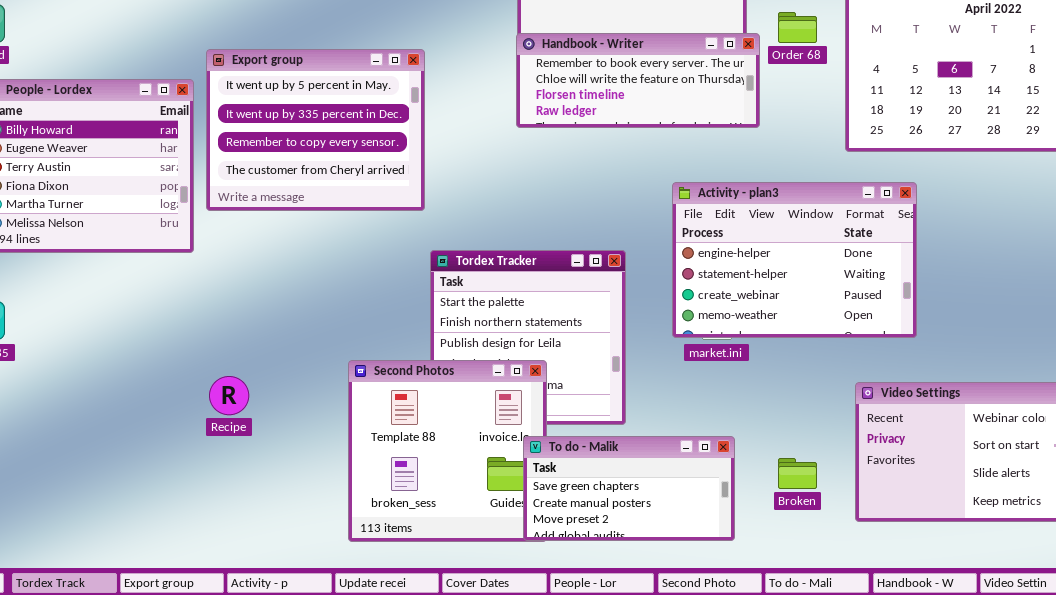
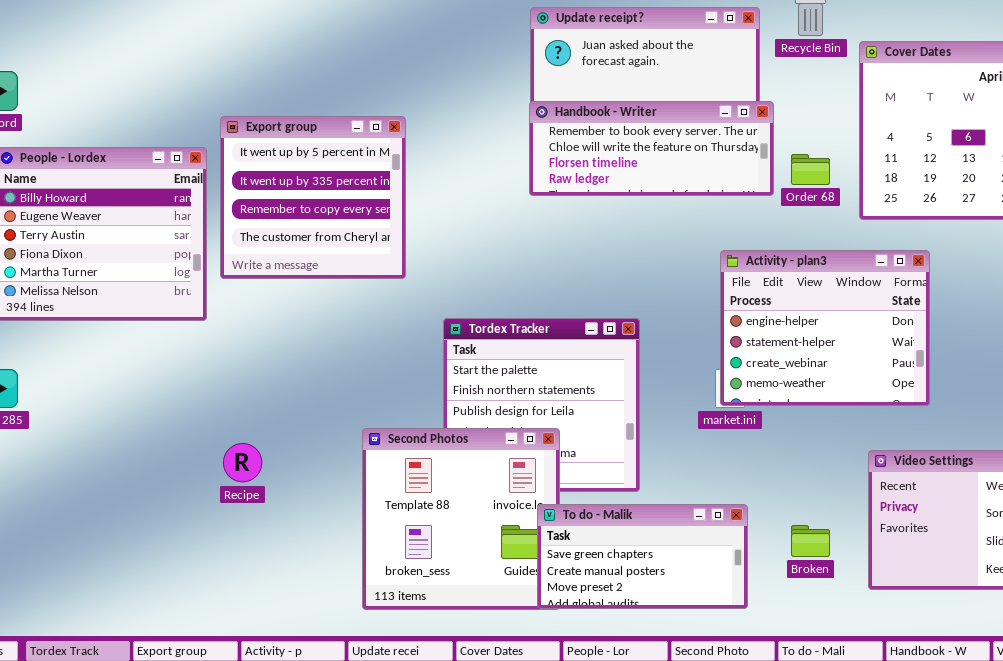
Order 68: [778,12,817,43] -> [791,154,830,185], moved
Export group: [206,49,425,211] -> [220,116,406,279], resized
Activity - plan3: [672,182,917,338] -> [720,250,930,406], resized

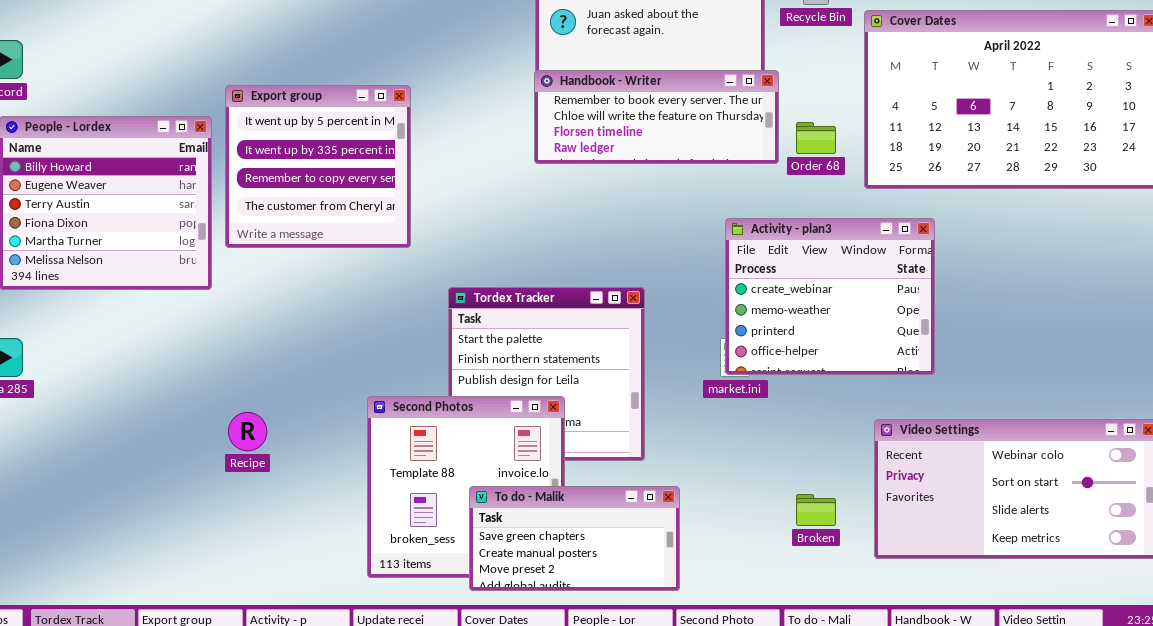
Activity - plan3: [720,250,930,406] -> [725,218,935,375], scrolled down 2 rows
To do - Malik: [537,504,748,609] -> [469,486,680,591], moved

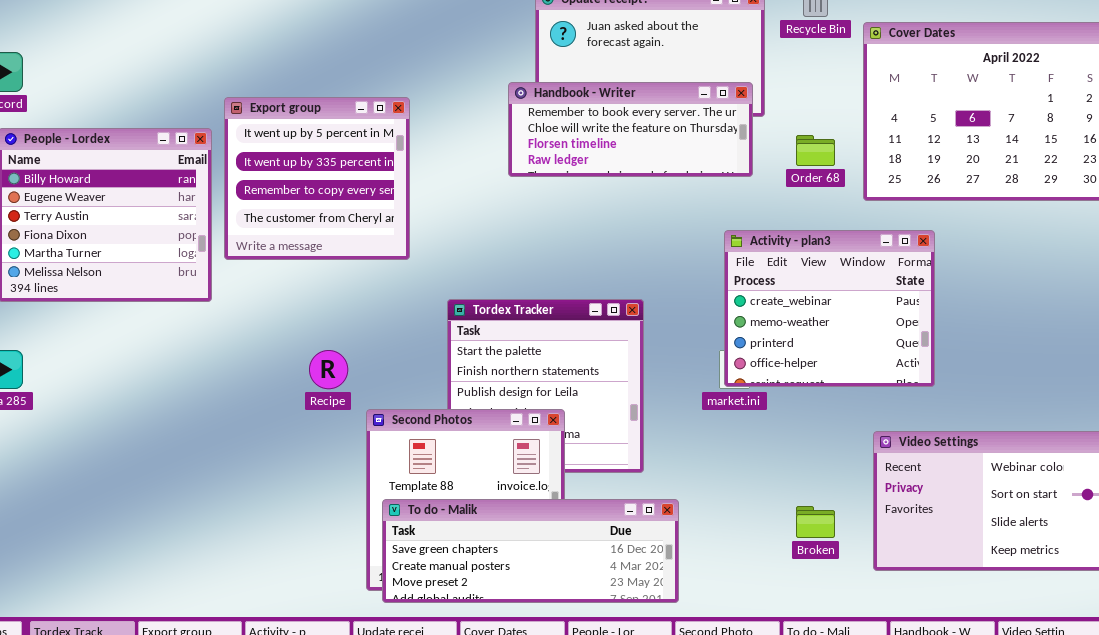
Handbook - Writer: [534,70,779,164] -> [508,82,753,177], moved
Recipe: [228,412,267,451] -> [309,350,348,389], moved
To do - Malik: [469,486,680,591] -> [382,499,679,603], resized

